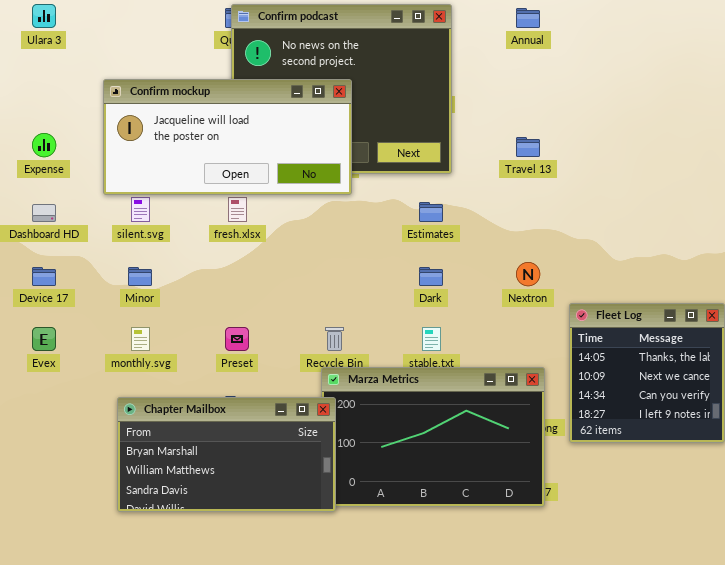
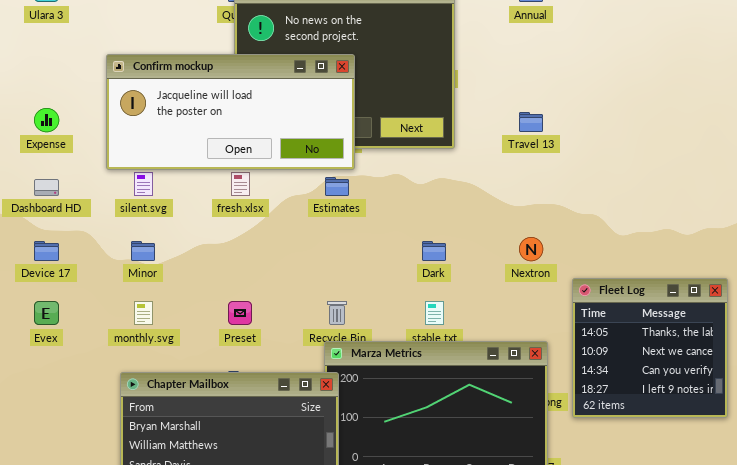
Estimates: [419,202,443,222] -> [325,177,349,196], moved

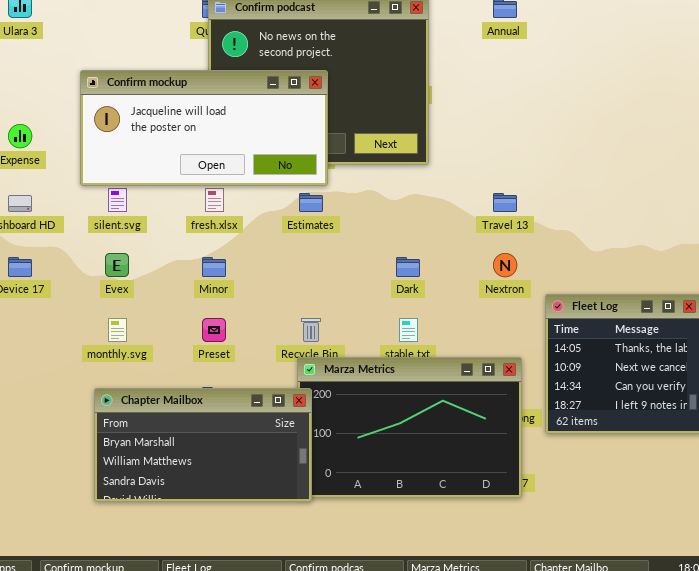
Travel 13: [519,112,543,132] -> [493,193,517,212], moved
Minor: [131,241,155,261] -> [202,257,226,277], moved
Evex: [34,301,59,325] -> [105,253,129,277], moved

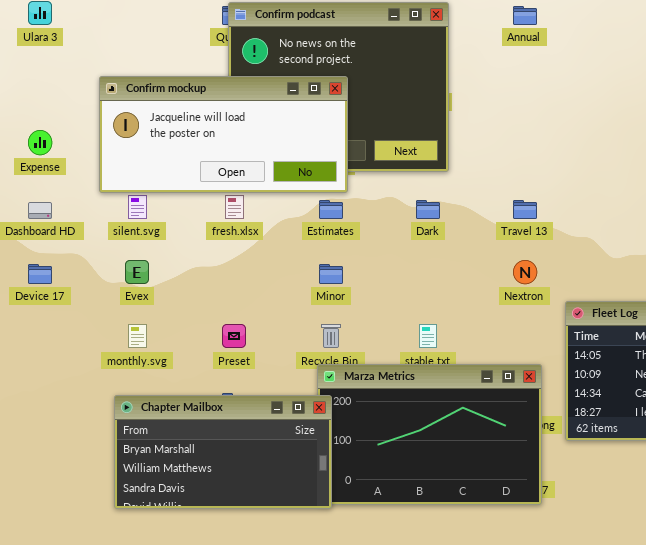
Minor: [202,257,226,277] -> [319,264,343,284], moved
Dark: [396,257,420,277] -> [416,200,440,219], moved

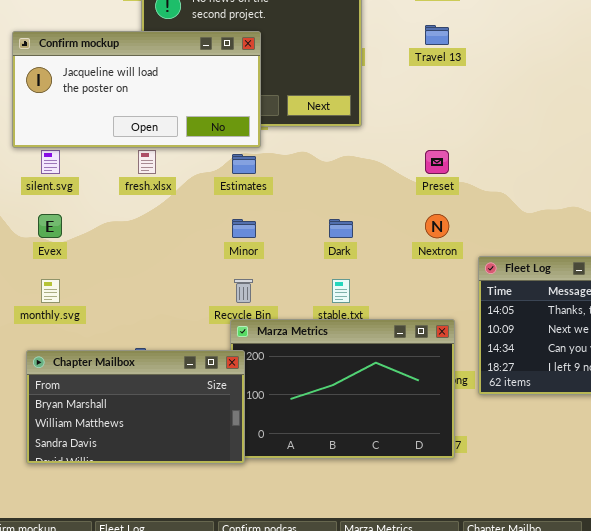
Dark: [416,200,440,219] -> [329,219,353,238], moved
Travel 13: [513,200,537,219] -> [425,25,449,45], moved
Preset: [222,324,246,348] -> [425,150,449,174], moved

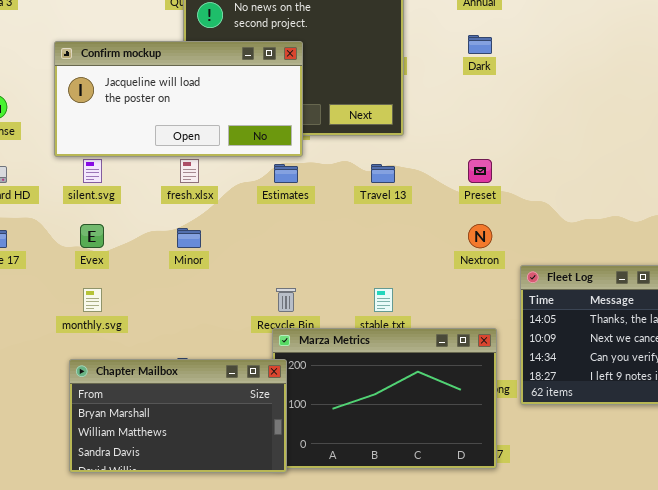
Travel 13: [425,25,449,45] -> [371,164,395,183], moved
Minor: [232,219,256,238] -> [177,228,201,248], moved
Dark: [329,219,353,238] -> [468,35,492,54], moved

